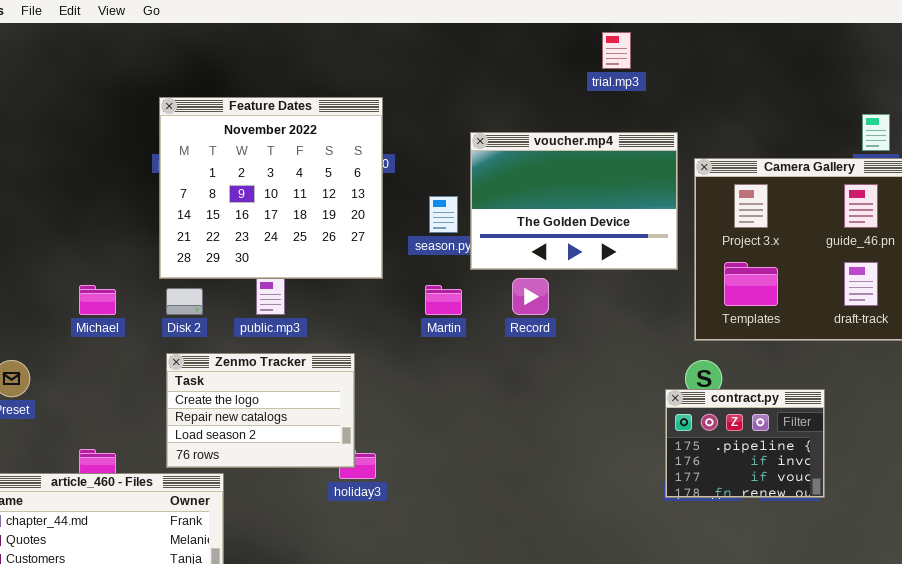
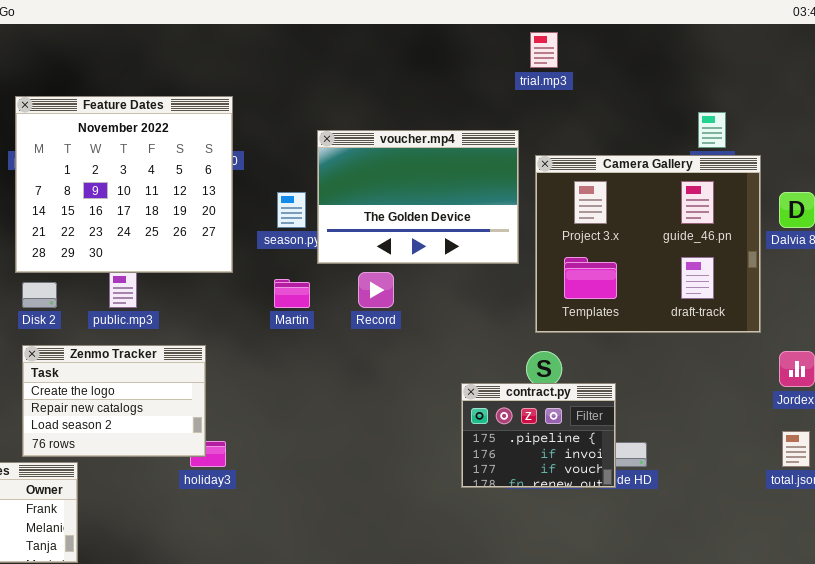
trial.mp3: [602,32,631,69] -> [530,32,558,68], moved
contract.py: [665,389,825,498] -> [461,383,616,488], moved

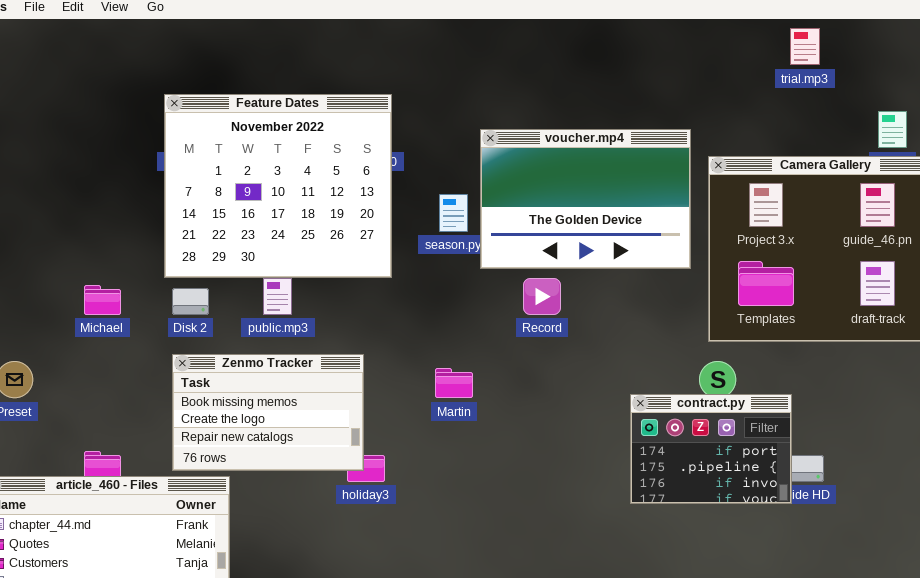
trial.mp3: [530,32,558,68] -> [790,28,820,65], moved
Martin: [274,279,310,308] -> [435,368,473,398], moved
Zenmo Tracker: [22,345,206,457] -> [172,354,364,471], scrolled up 1 row
contract.py: [461,383,616,488] -> [630,394,792,504], scrolled up 1 row

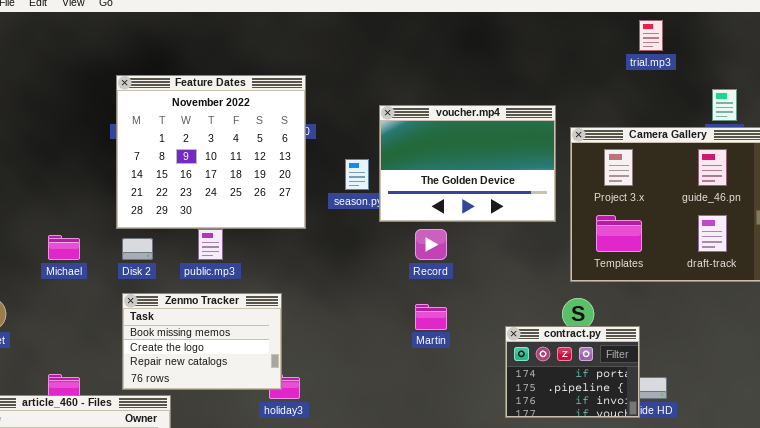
Martin: [435,368,473,398] -> [415,304,447,330], moved

